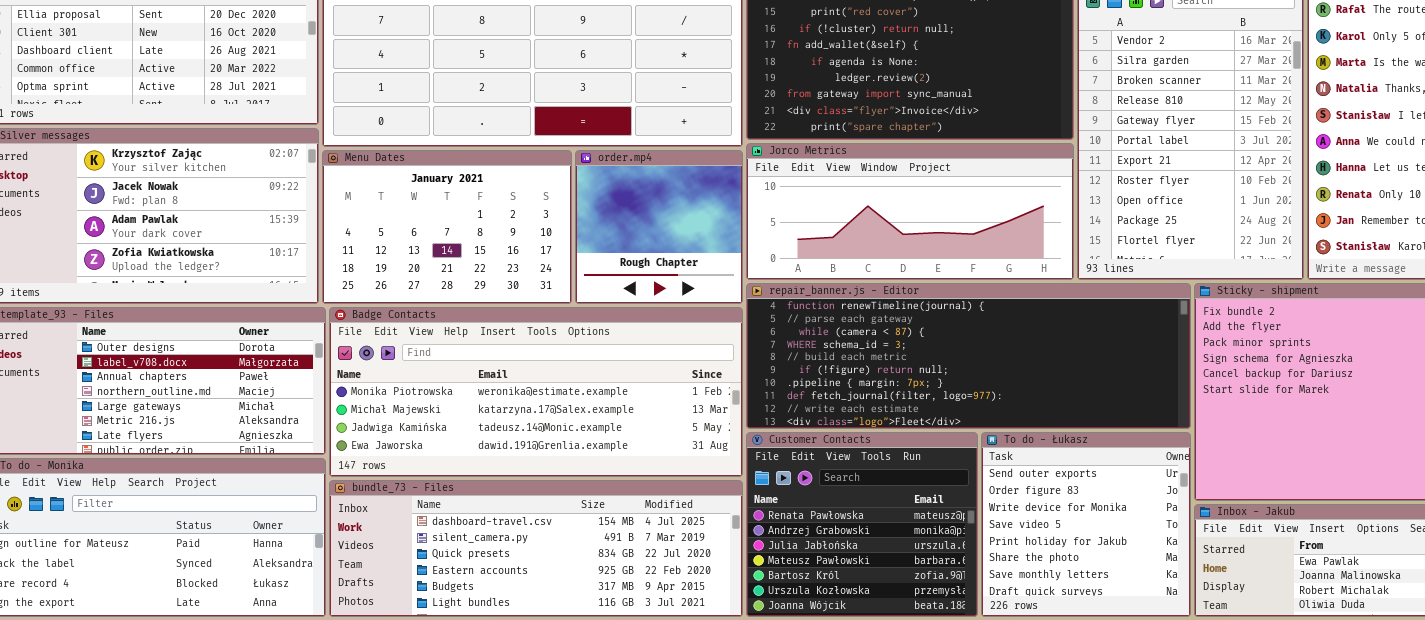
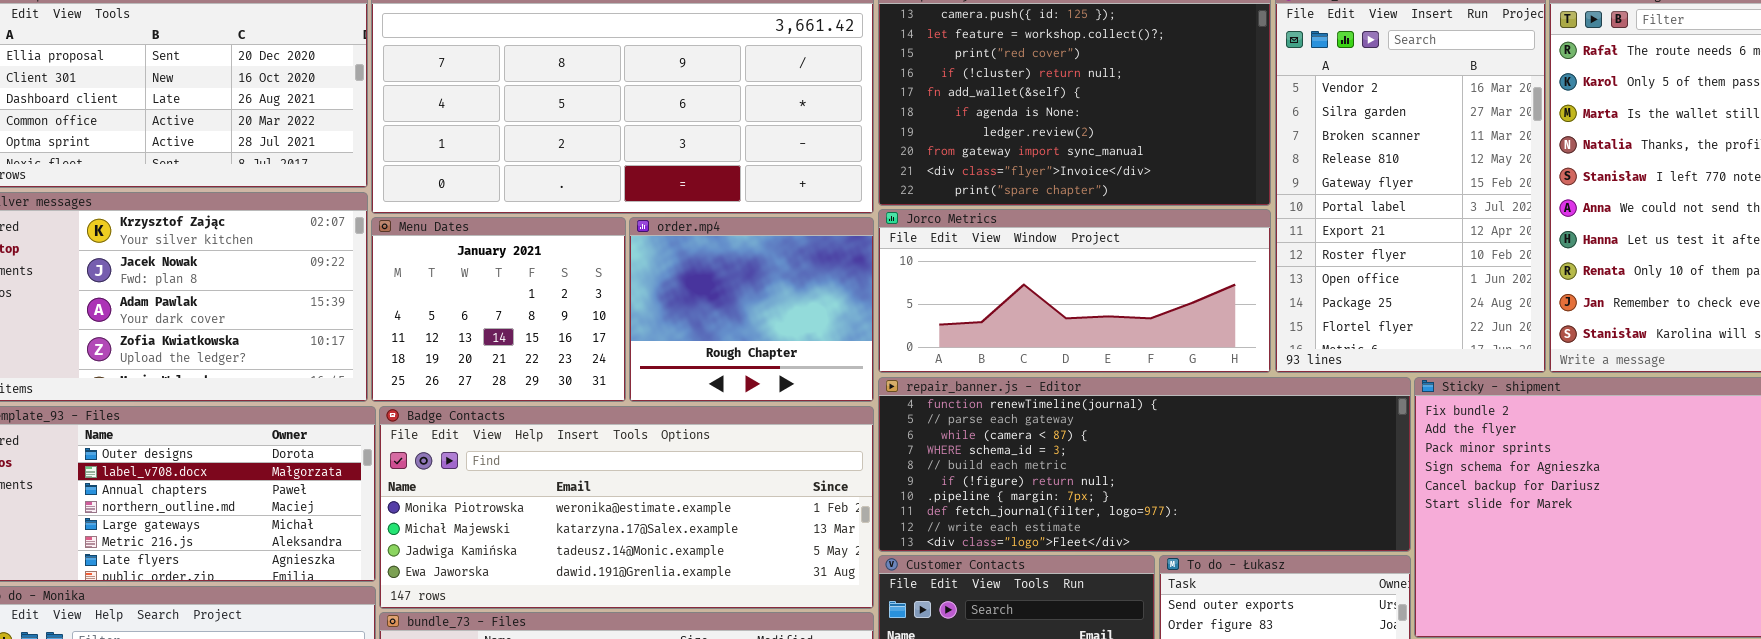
Menu Dates: [322,150,572,304] -> [371,217,626,402], resized
order.mp4: [575,150,743,304] -> [629,217,874,402], resized

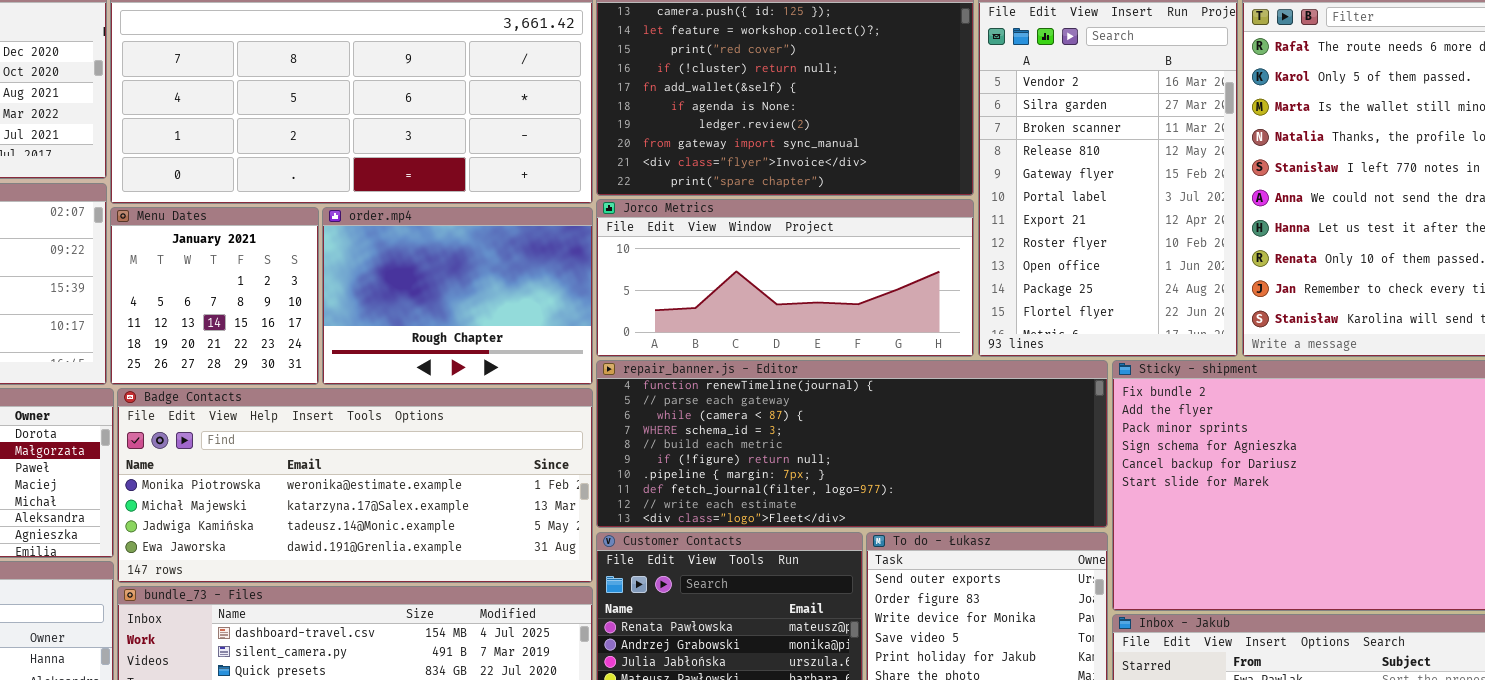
Menu Dates: [371,217,626,402] -> [110,207,319,385], resized
order.mp4: [629,217,874,402] -> [322,207,593,385], resized

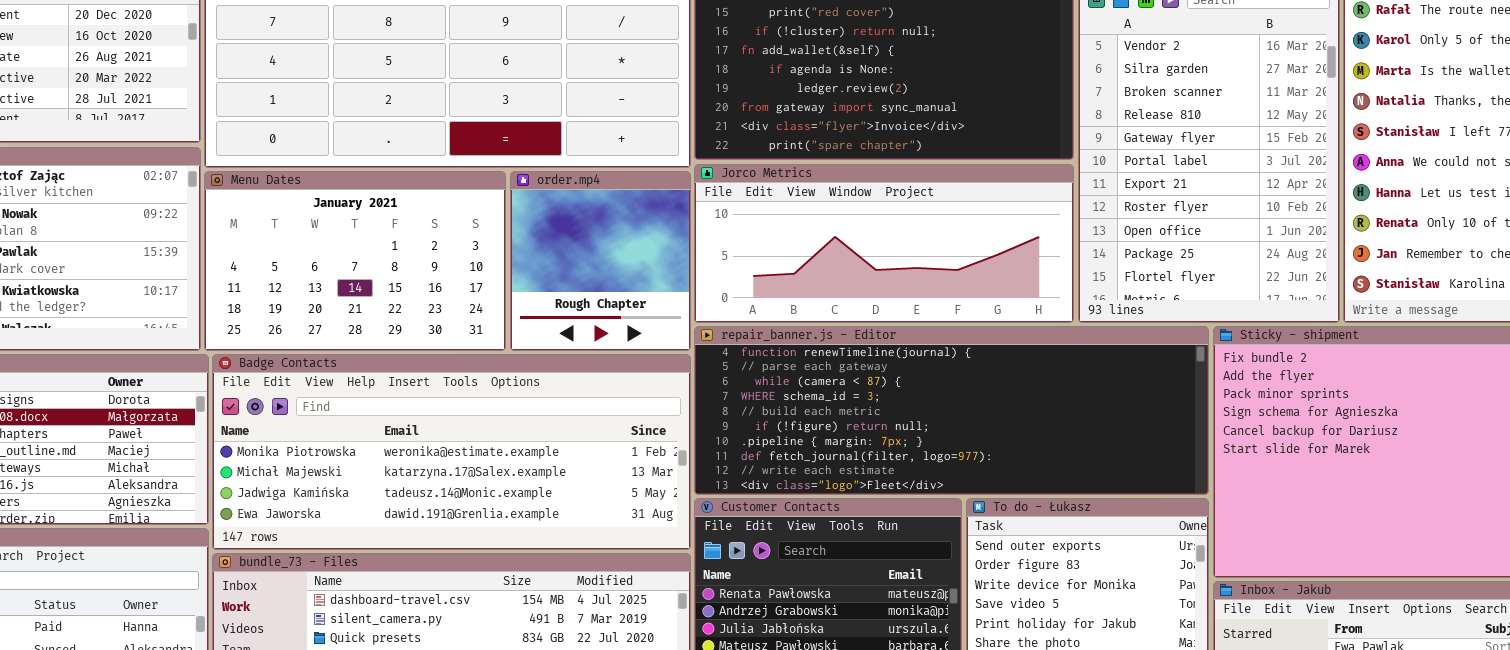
Menu Dates: [110,207,319,385] -> [204,171,506,351], resized
order.mp4: [322,207,593,385] -> [510,171,691,351], resized

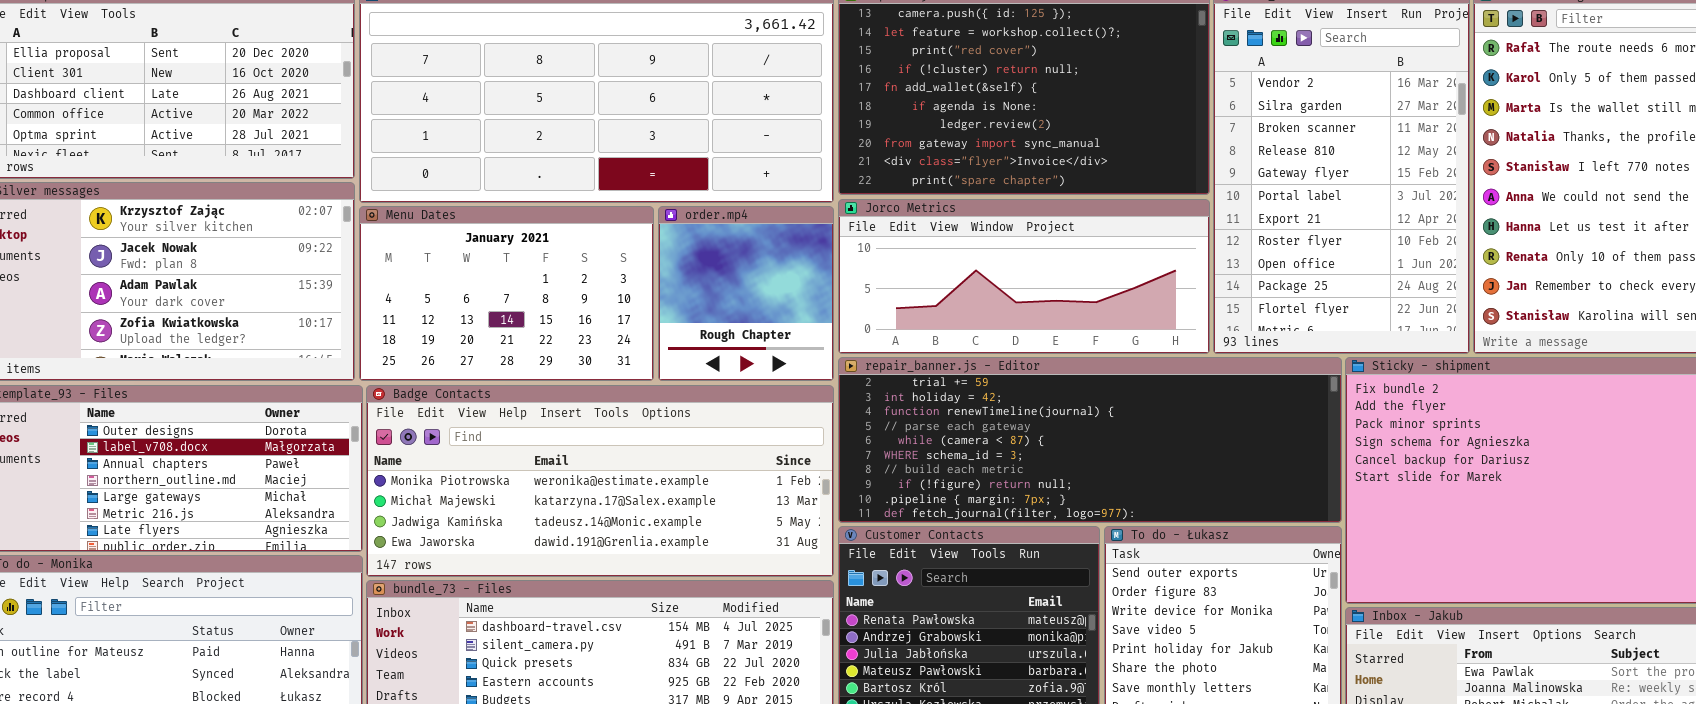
repair_banner.js - Editor: [694,326,1209,495] -> [838,357,1342,523], scrolled up 2 rows

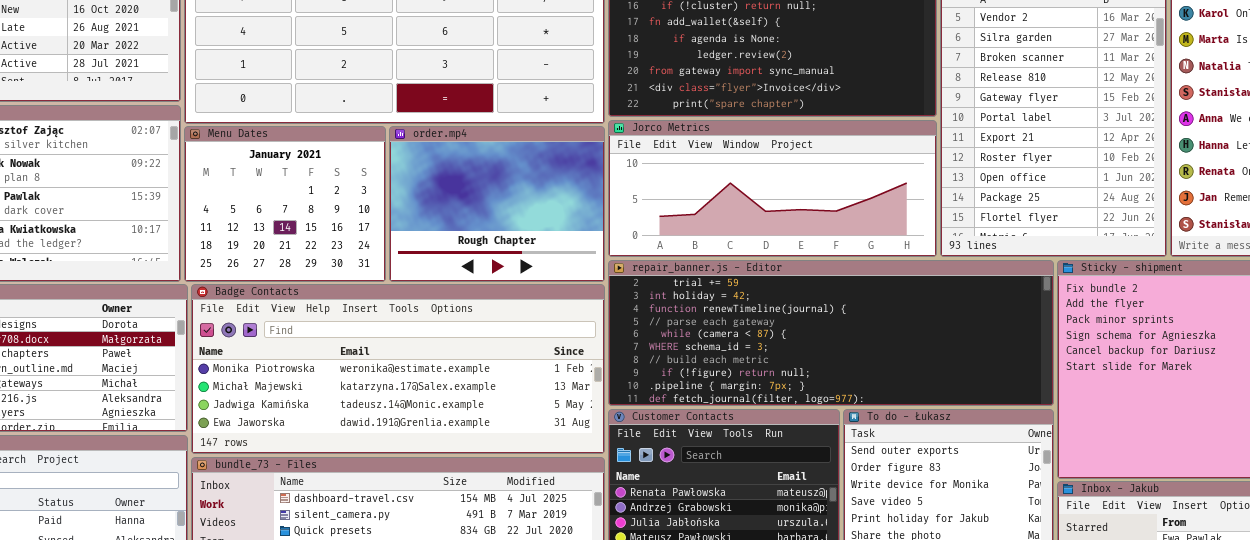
Menu Dates: [359,206,654,381] -> [184,126,386,282], resized
order.mp4: [658,206,834,381] -> [389,126,605,282], resized

